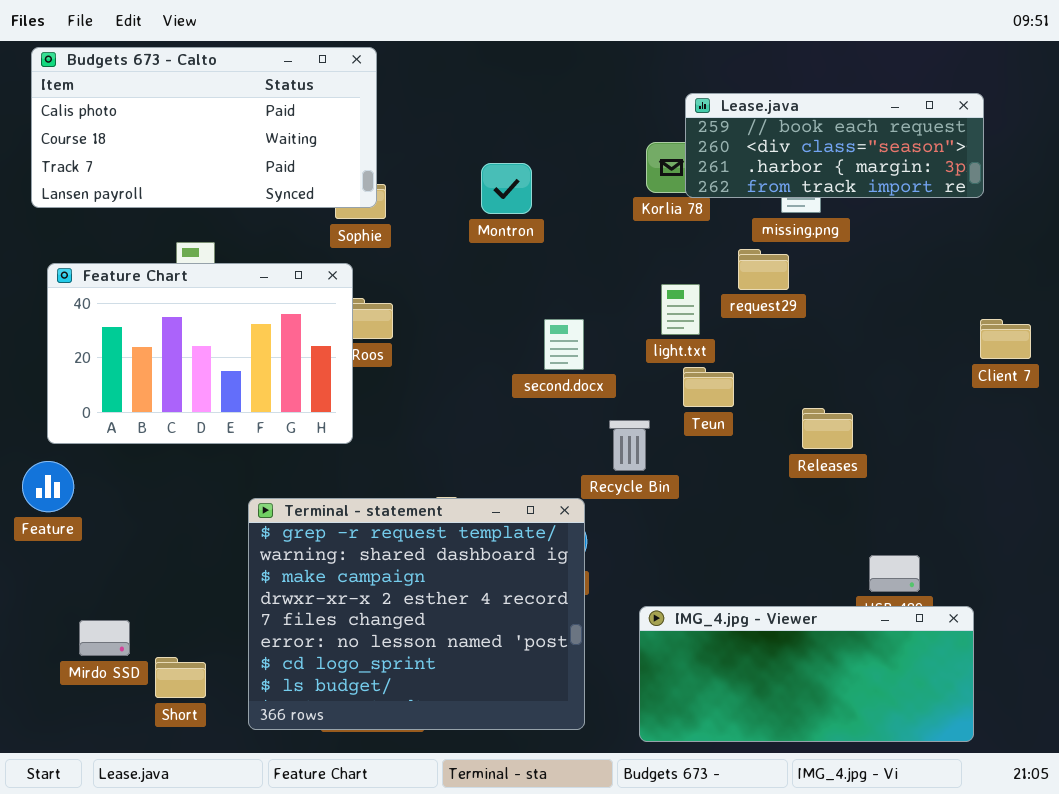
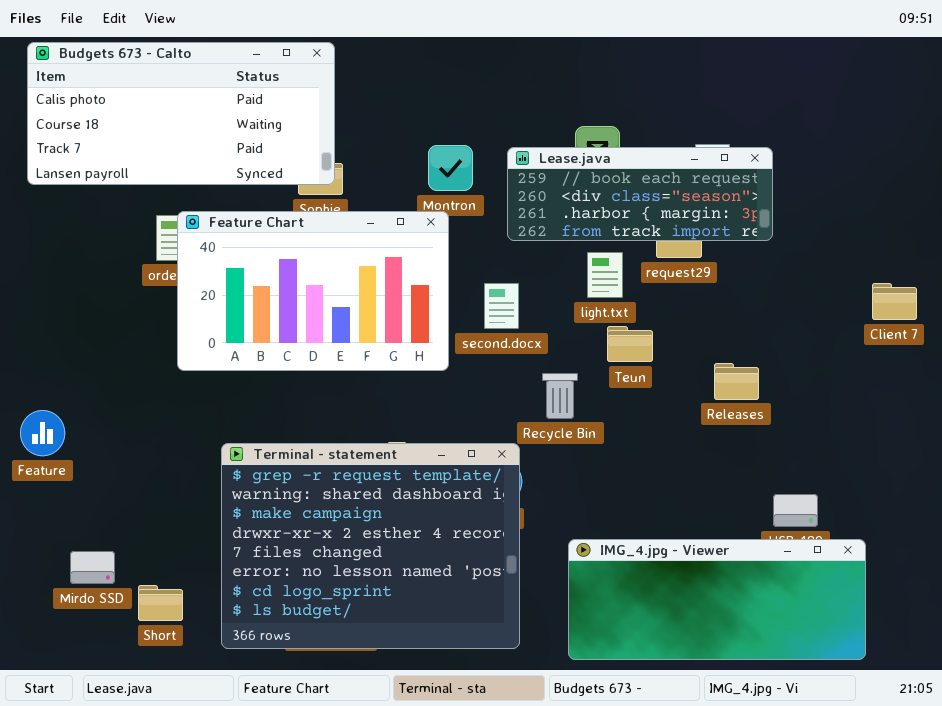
Lease.java: [685,93,984,198] -> [507,147,773,241], moved
Feature Chart: [47,263,353,444] -> [177,211,449,371], moved

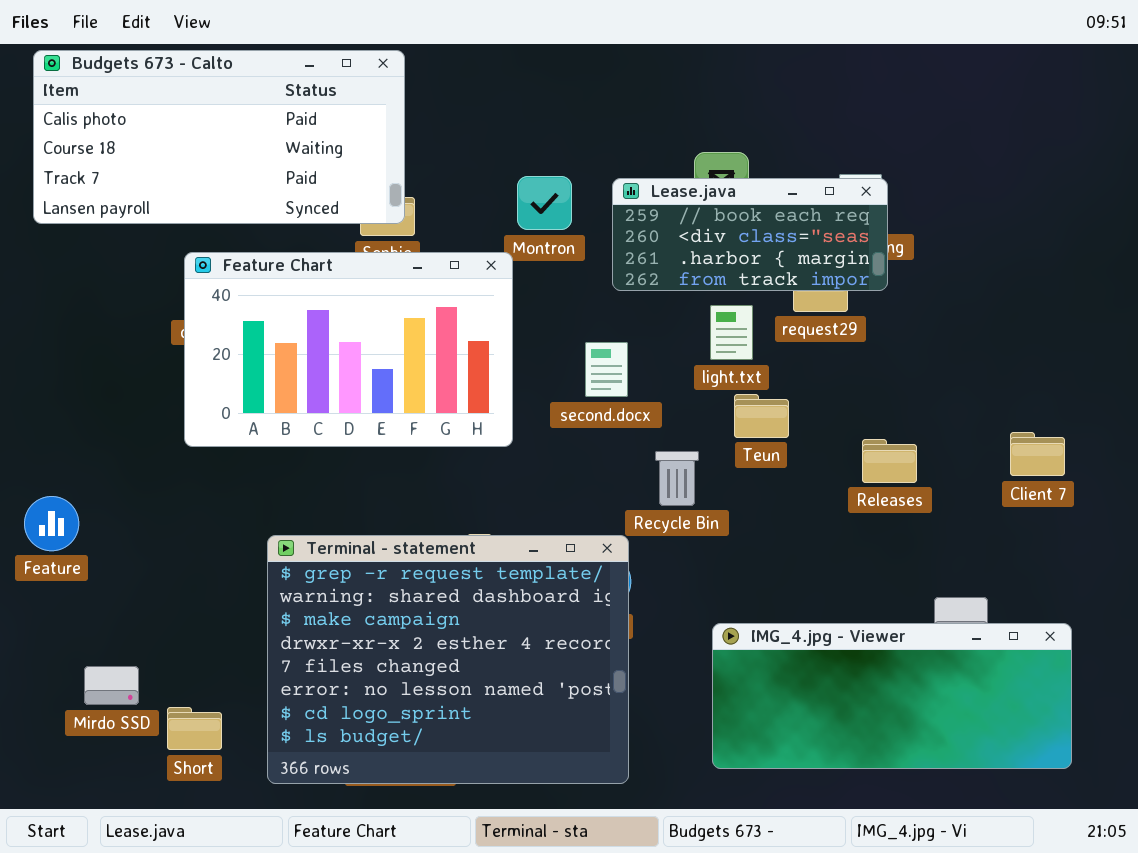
Lease.java: [507,147,773,241] -> [612,178,888,291], resized
Feature Chart: [177,211,449,371] -> [184,252,513,447], moved
Client 7: [872,283,917,320] -> [1010,432,1065,476], moved
IMG_4.jpg - Viewer: [568,539,866,660] -> [712,623,1072,769], moved

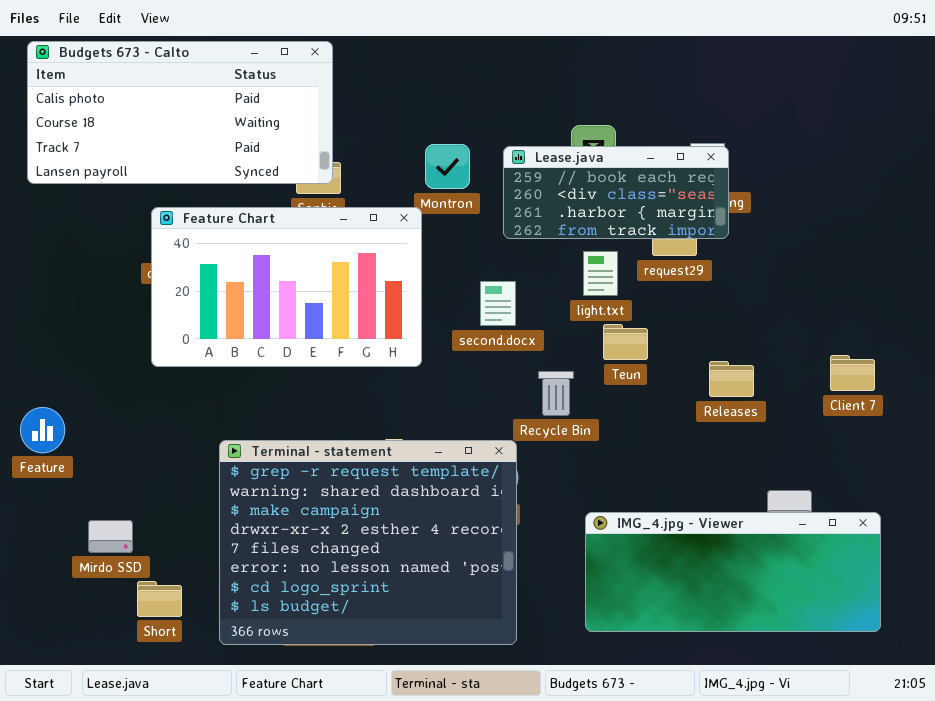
Mirdo SSD: [84,666,139,705] -> [88,520,133,553], moved

